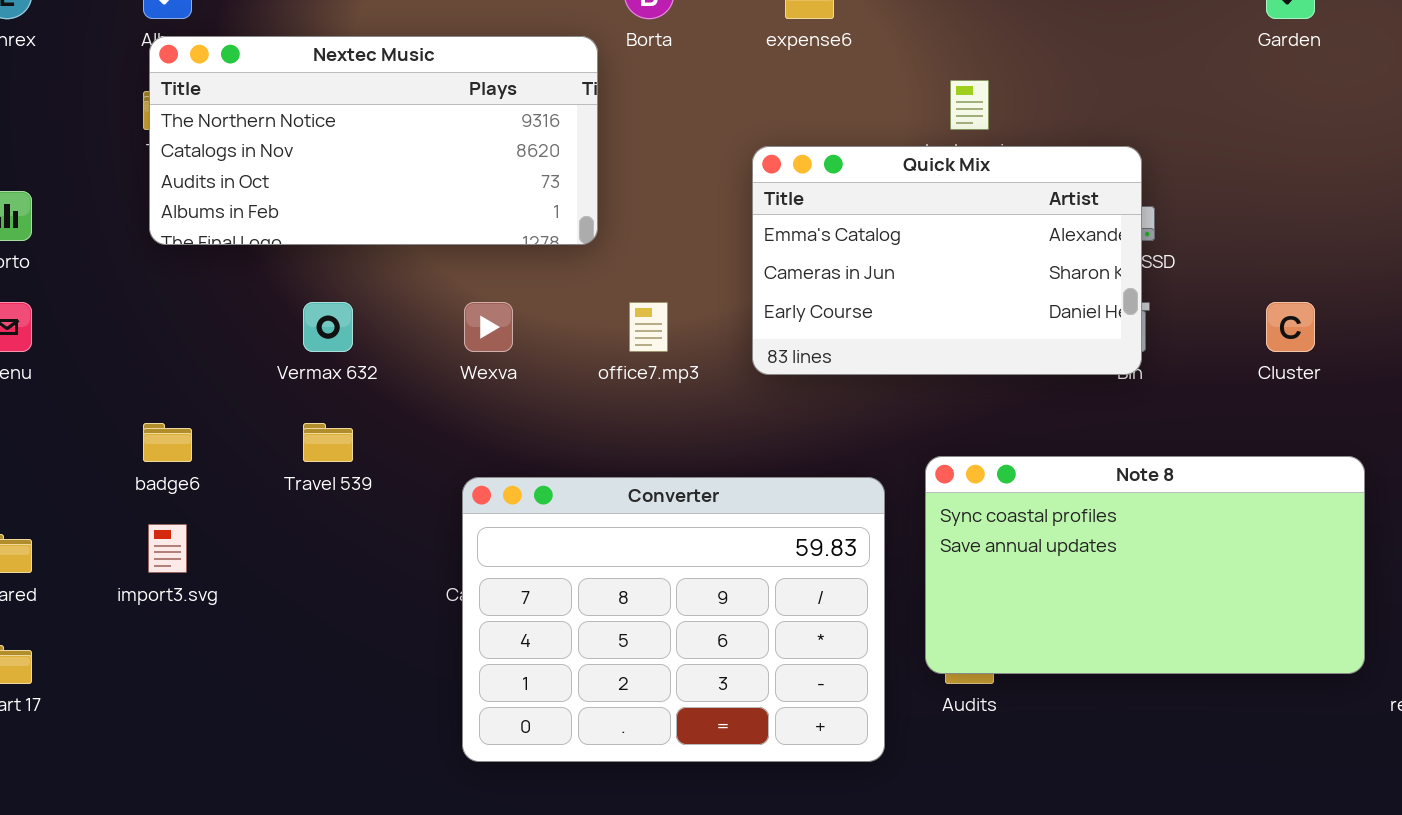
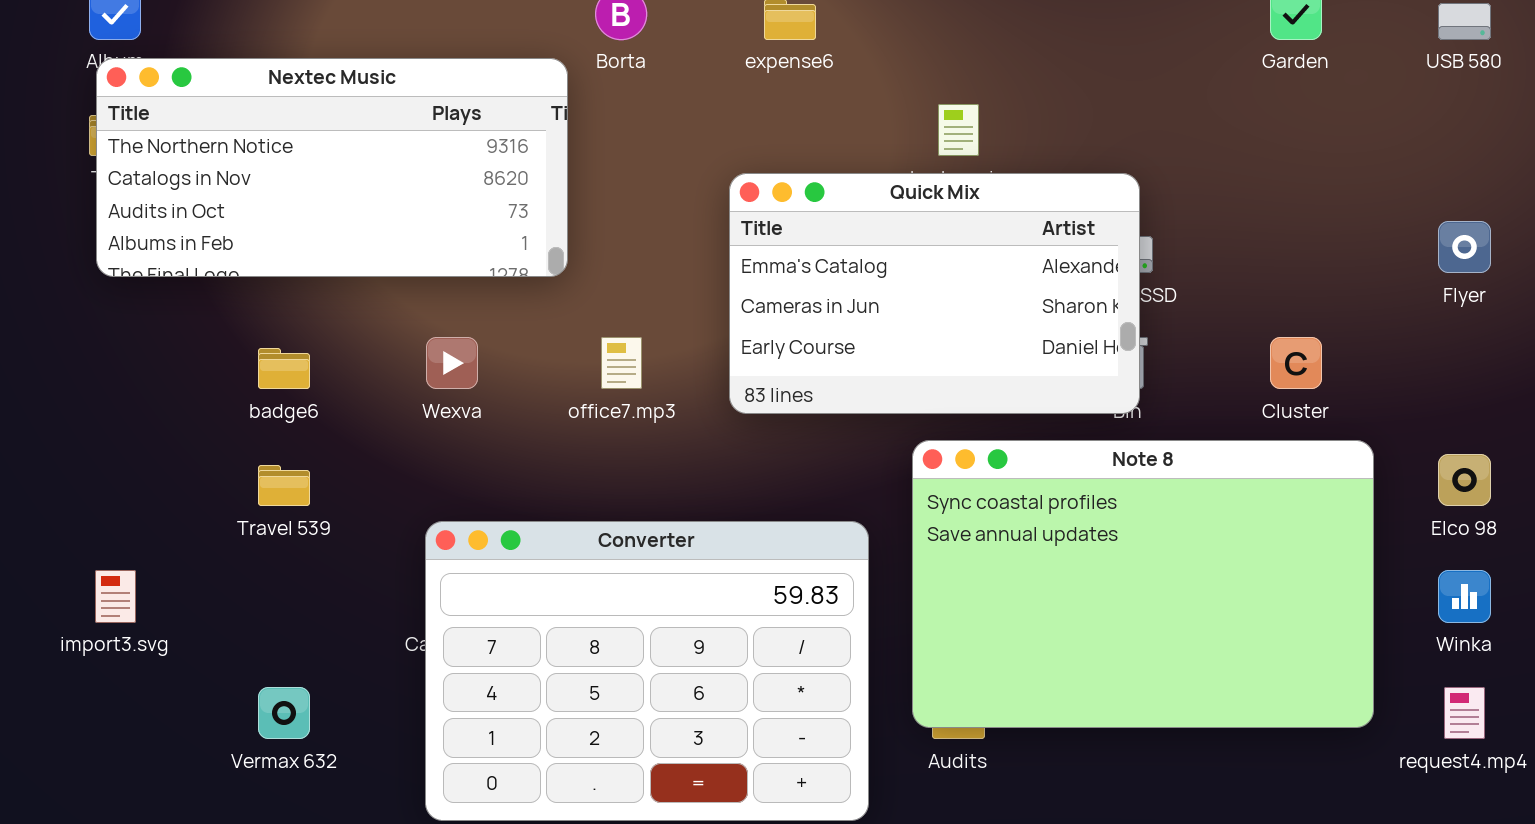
Vermax 632: [303,302,353,352] -> [258,687,310,739], moved
badge6: [143,423,192,462] -> [258,348,310,389], moved
Note 8: [925,456,1365,674] -> [912,440,1374,728], resized

